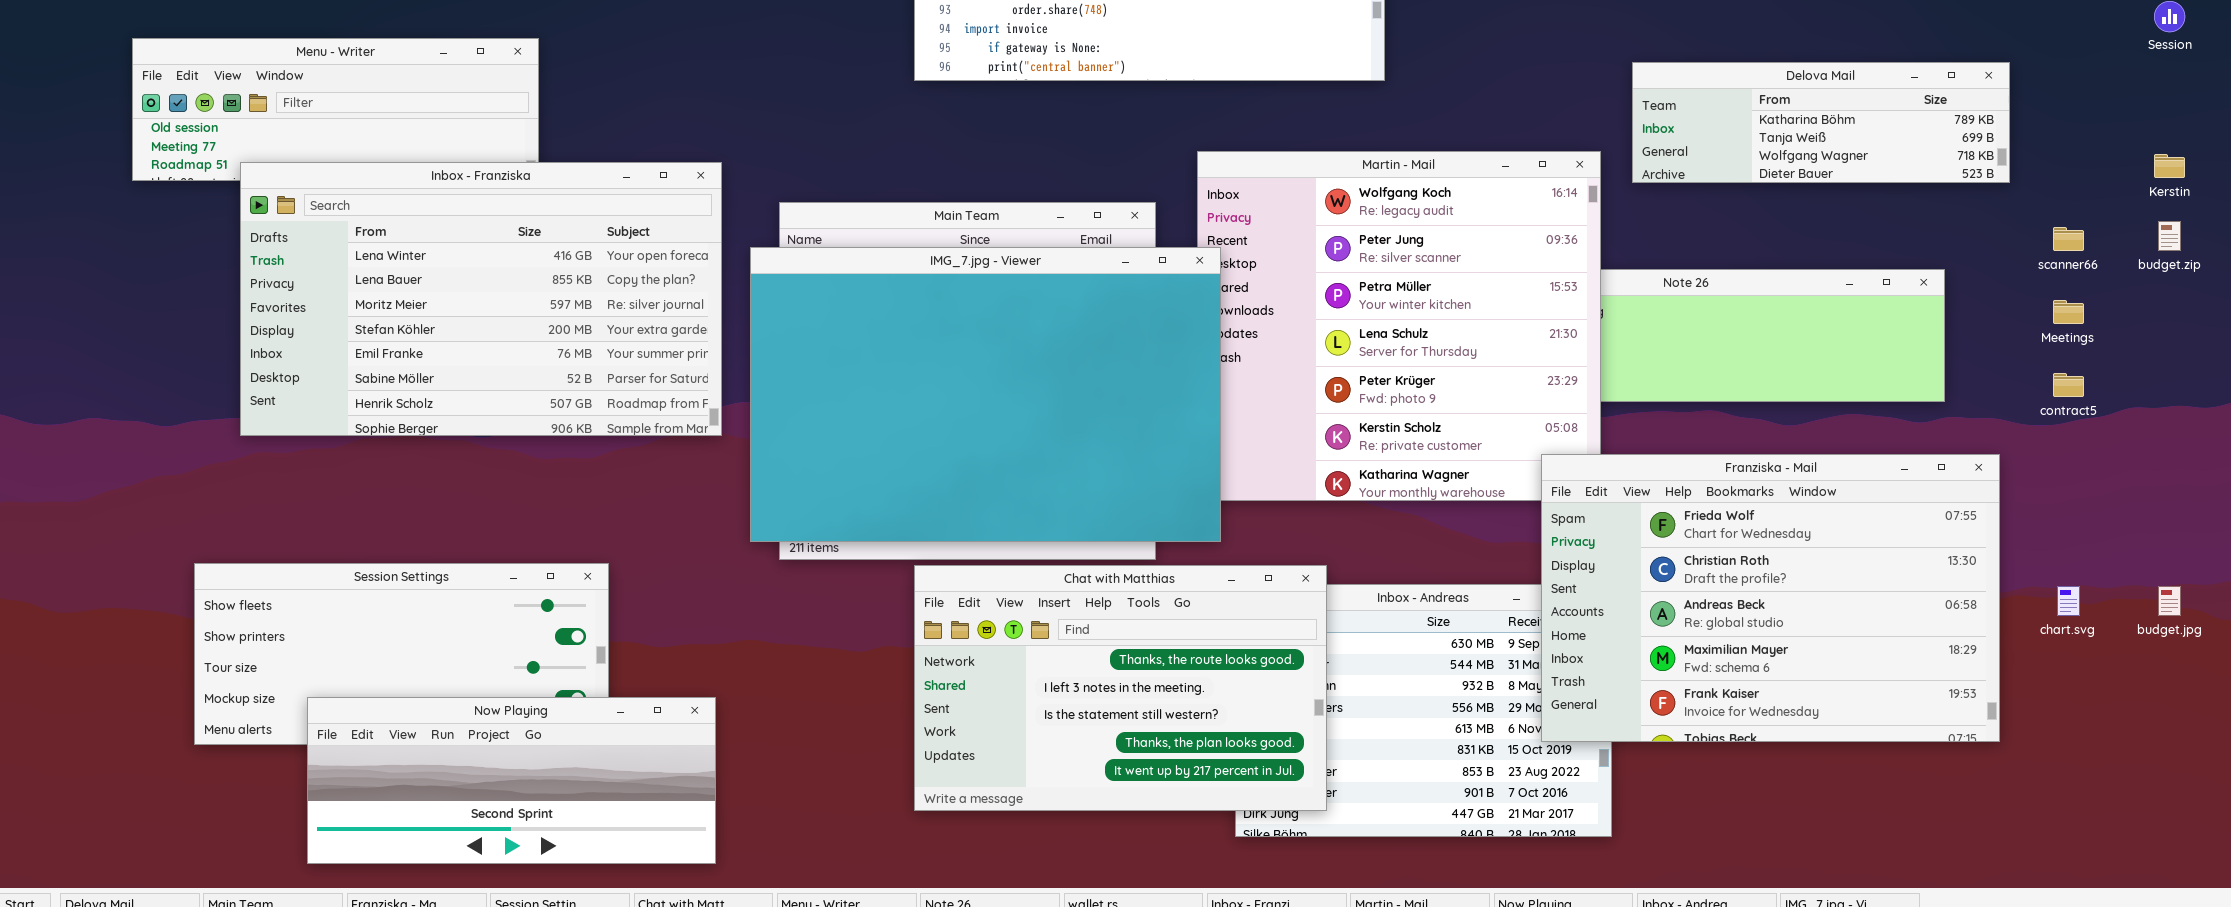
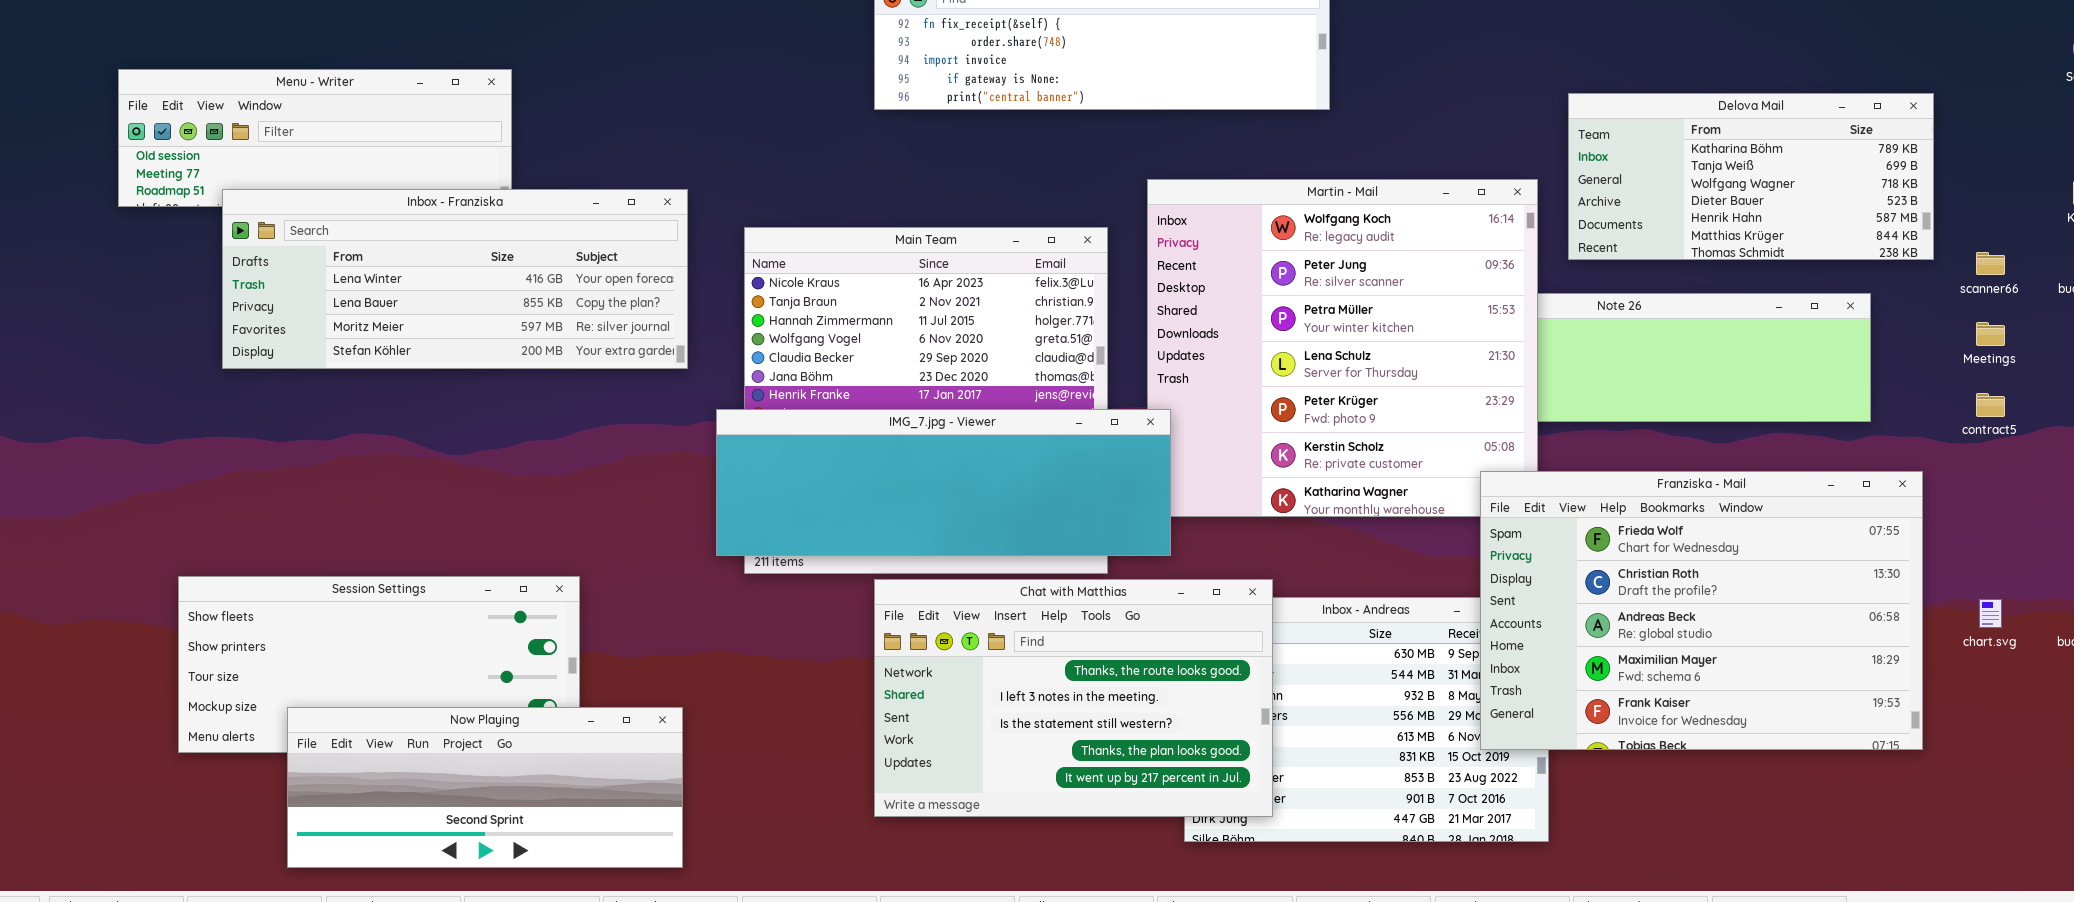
Delova Mail: [1632,62,2010,183] -> [1568,93,1934,260], resized
Inbox - Franziska: [240,162,722,436] -> [222,189,688,369], resized
IMG_7.jpg - Viewer: [750,247,1221,542] -> [716,409,1171,556], resized

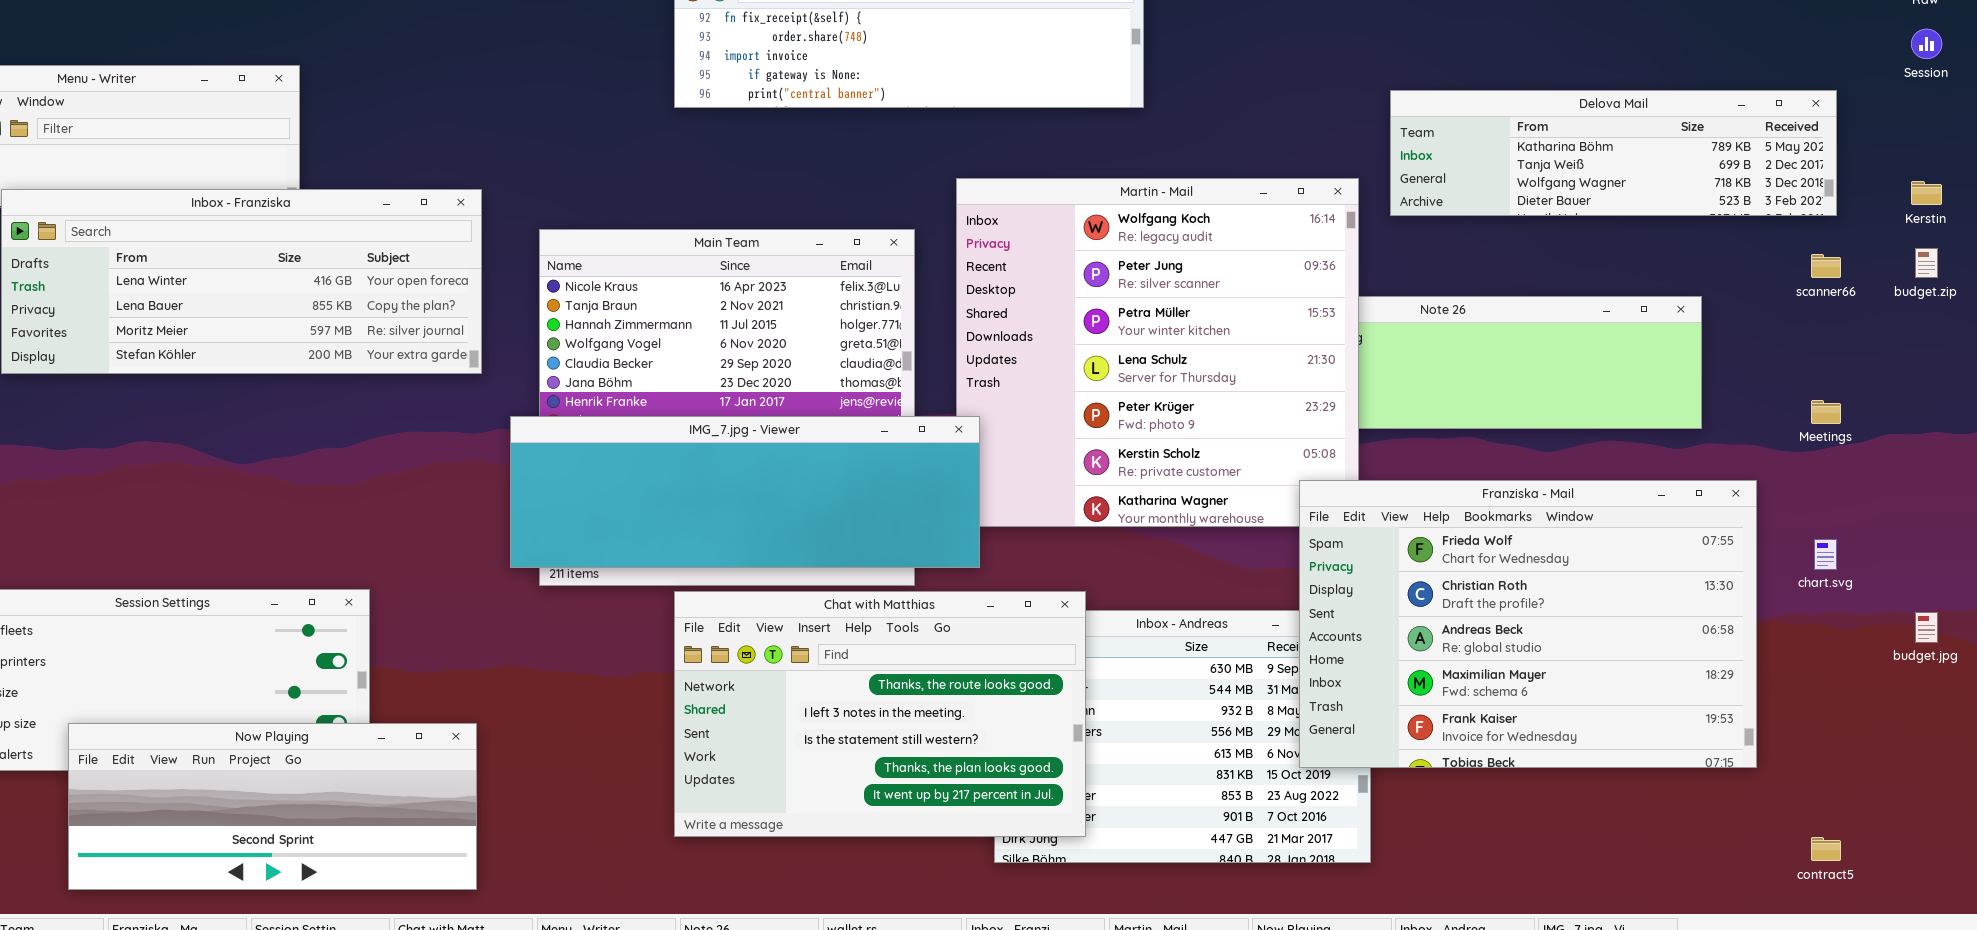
Delova Mail: [1568,93,1934,260] -> [1390,90,1837,216], resized
Meetings: [1976,322,2005,346] -> [1811,400,1841,424], moved
contract5: [1976,393,2005,417] -> [1811,837,1841,861], moved
chart.svg: [1979,599,2002,628] -> [1814,539,1837,570], moved

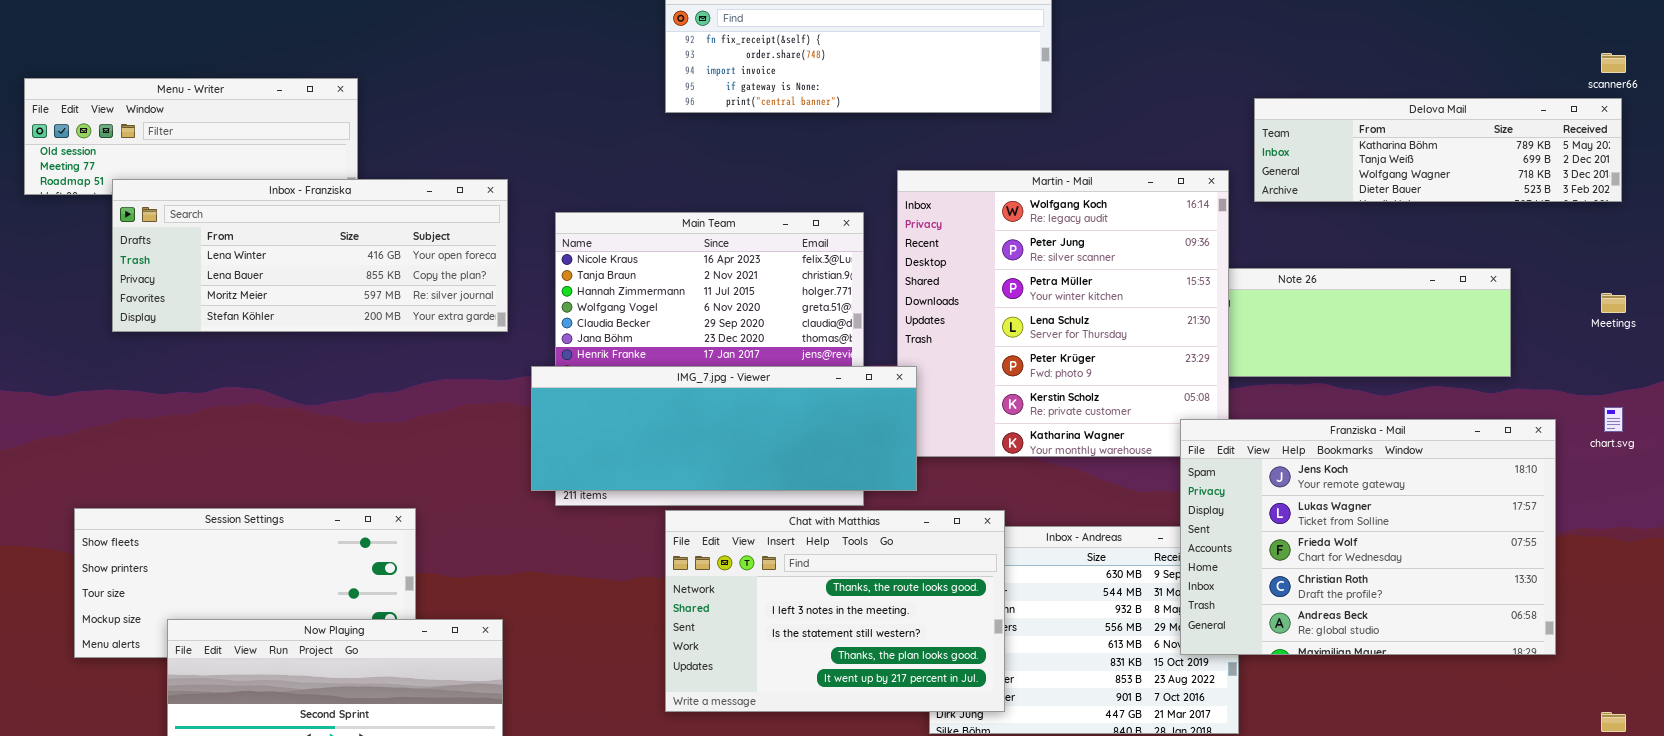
scanner66: [1811,254,1841,278] -> [1601,53,1626,73], moved
Meetings: [1811,400,1841,424] -> [1601,293,1626,313], moved
Franziska - Mail: [1299,480,1757,768] -> [1180,419,1556,655], scrolled up 2 rows
chart.svg: [1814,539,1837,570] -> [1604,407,1623,432], moved

